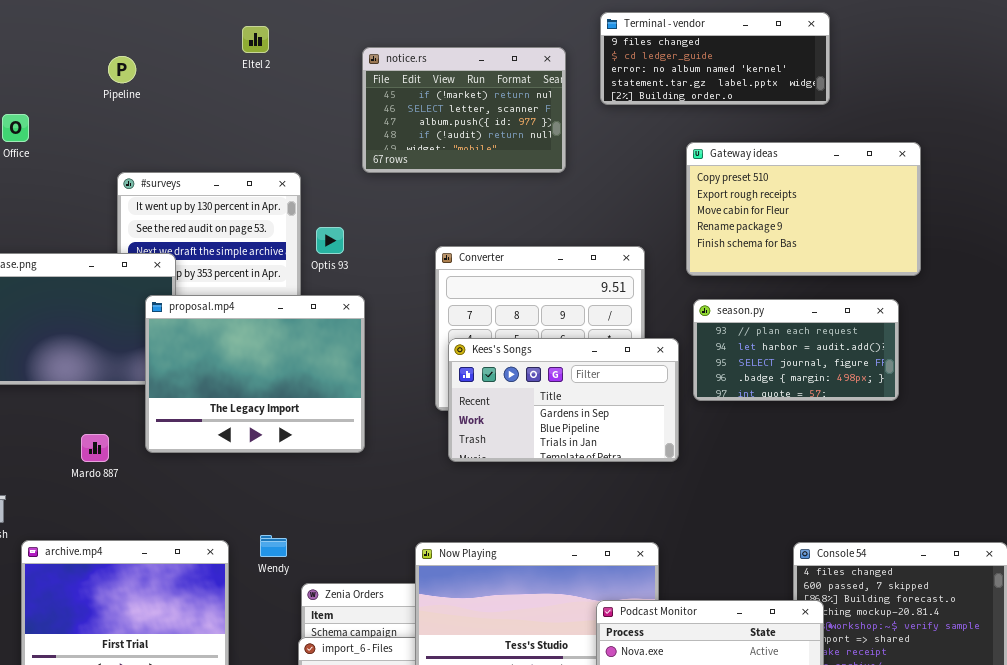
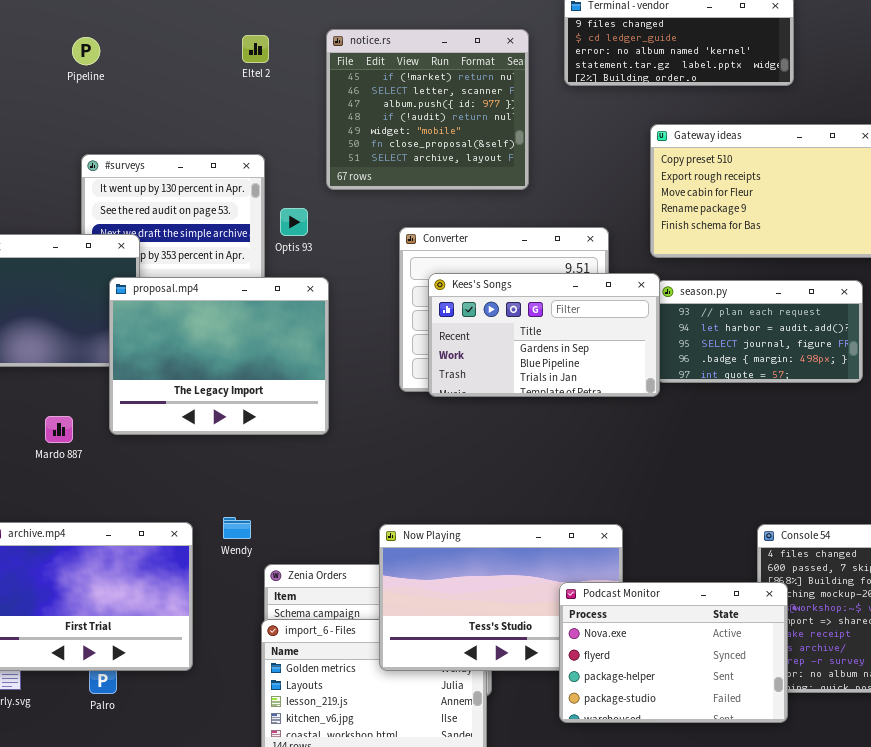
Eltel 2: [242,26,269,53] -> [242,35,269,63], moved
notice.rs: [362,47,566,173] -> [326,29,529,190], resized
Kees's Songs: [448,338,679,462] -> [428,273,660,397], moved

